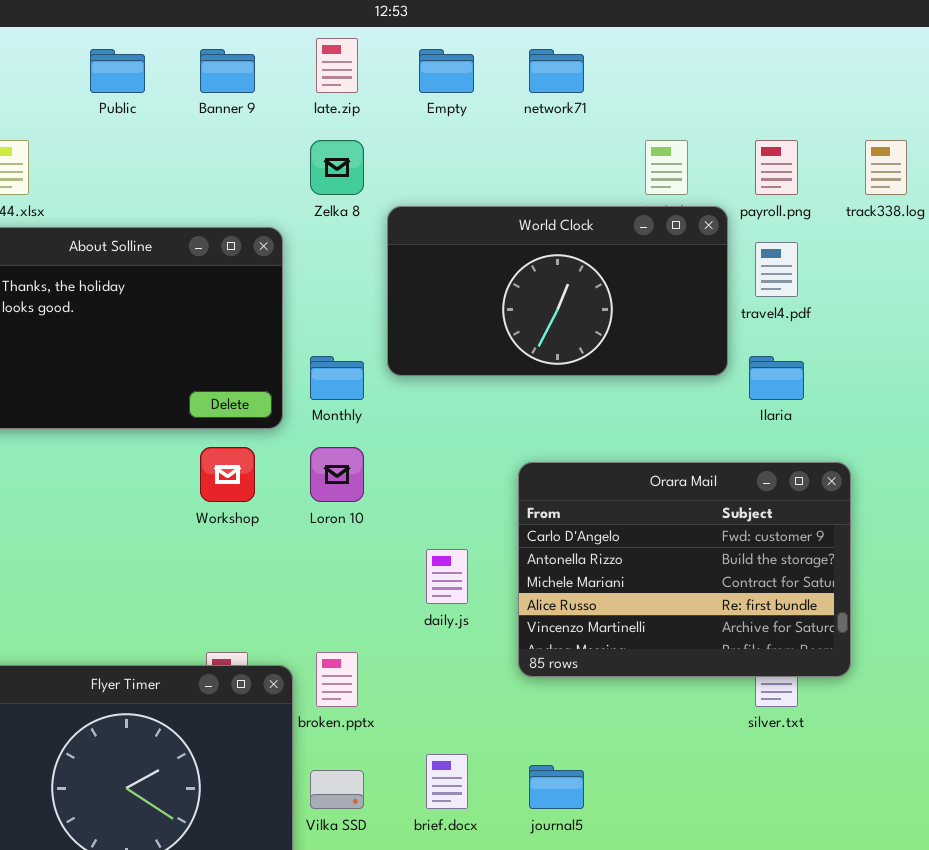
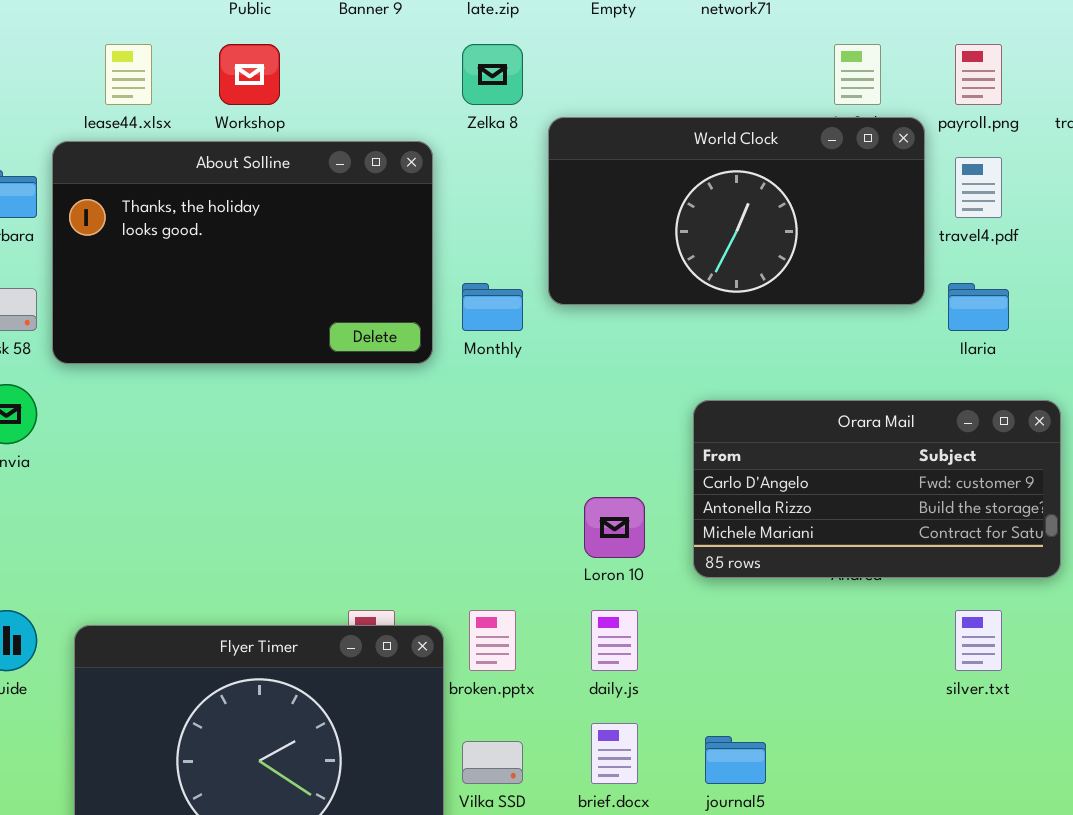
Workshop: [200,447,255,502] -> [219,44,280,105], moved
Loron 10: [310,447,364,502] -> [584,497,645,558], moved
Orara Mail: [518,462,851,677] -> [693,400,1061,578], resized
daily.js: [426,549,468,604] -> [591,610,638,671], moved

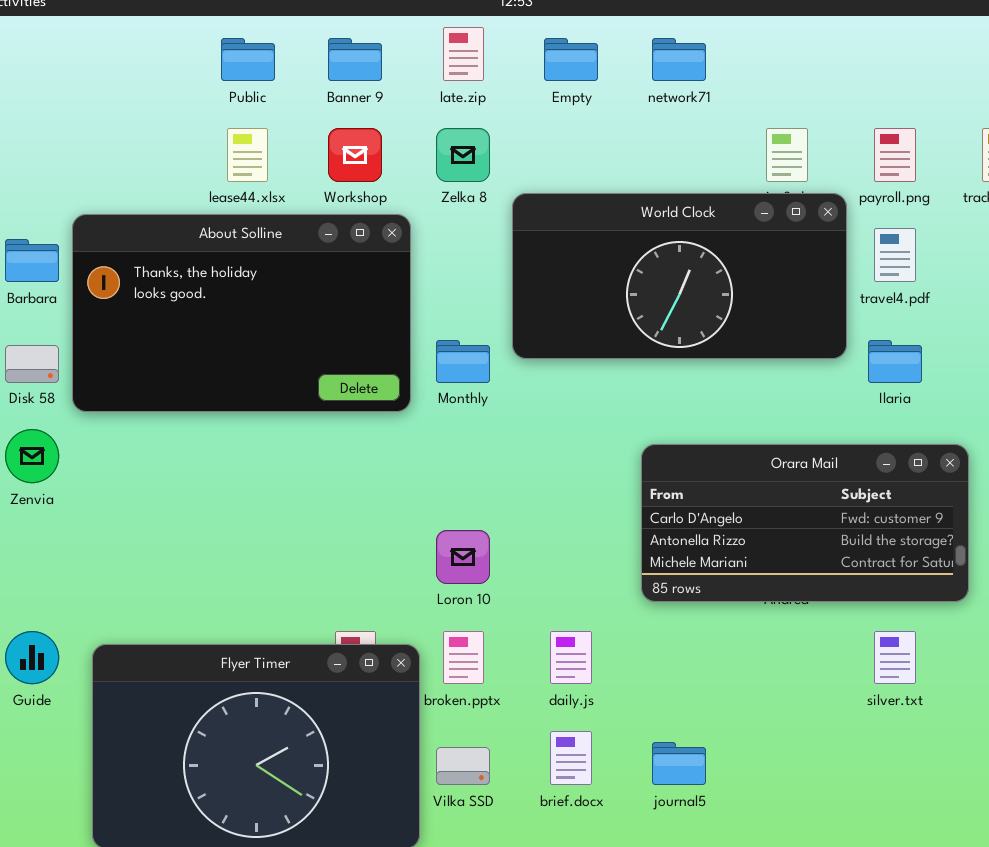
lease44.xlsx: [105,44,152,105] -> [227,128,268,182], moved
Workshop: [219,44,280,105] -> [328,128,382,182], moved
Loron 10: [584,497,645,558] -> [436,530,490,584], moved

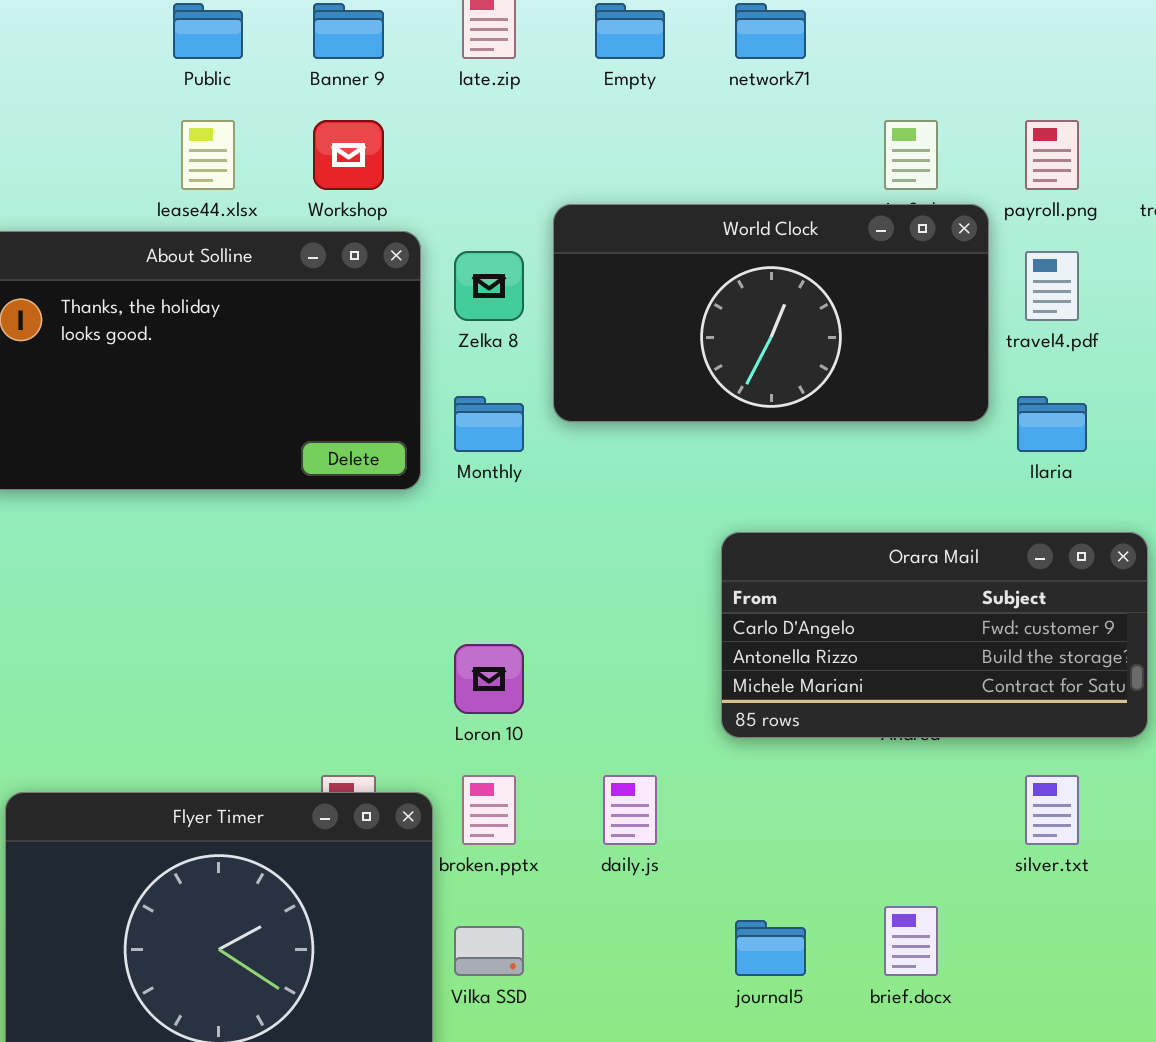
Zelka 8: [436,128,490,182] -> [454,251,524,321], moved
brief.docx: [550,731,592,785] -> [884,906,938,976], moved

